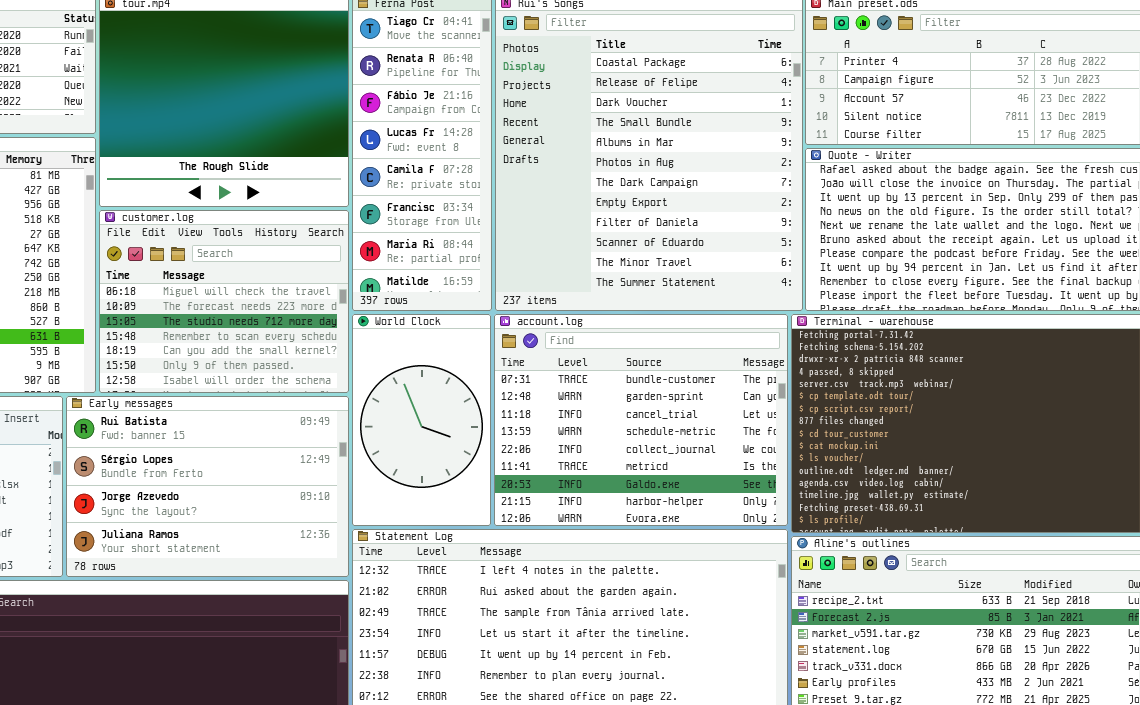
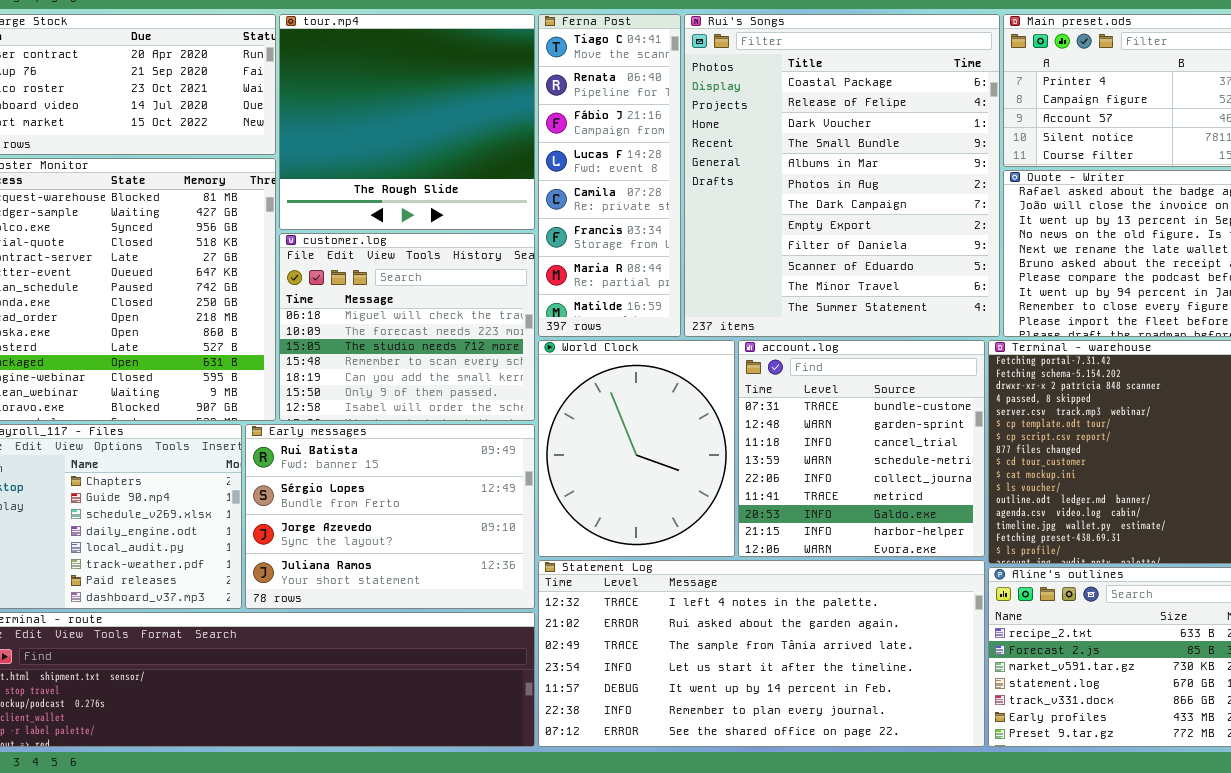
World Clock: [352,314,491,526] -> [538,340,735,557], resized
account.log: [494,314,788,526] -> [738,340,985,557], resized

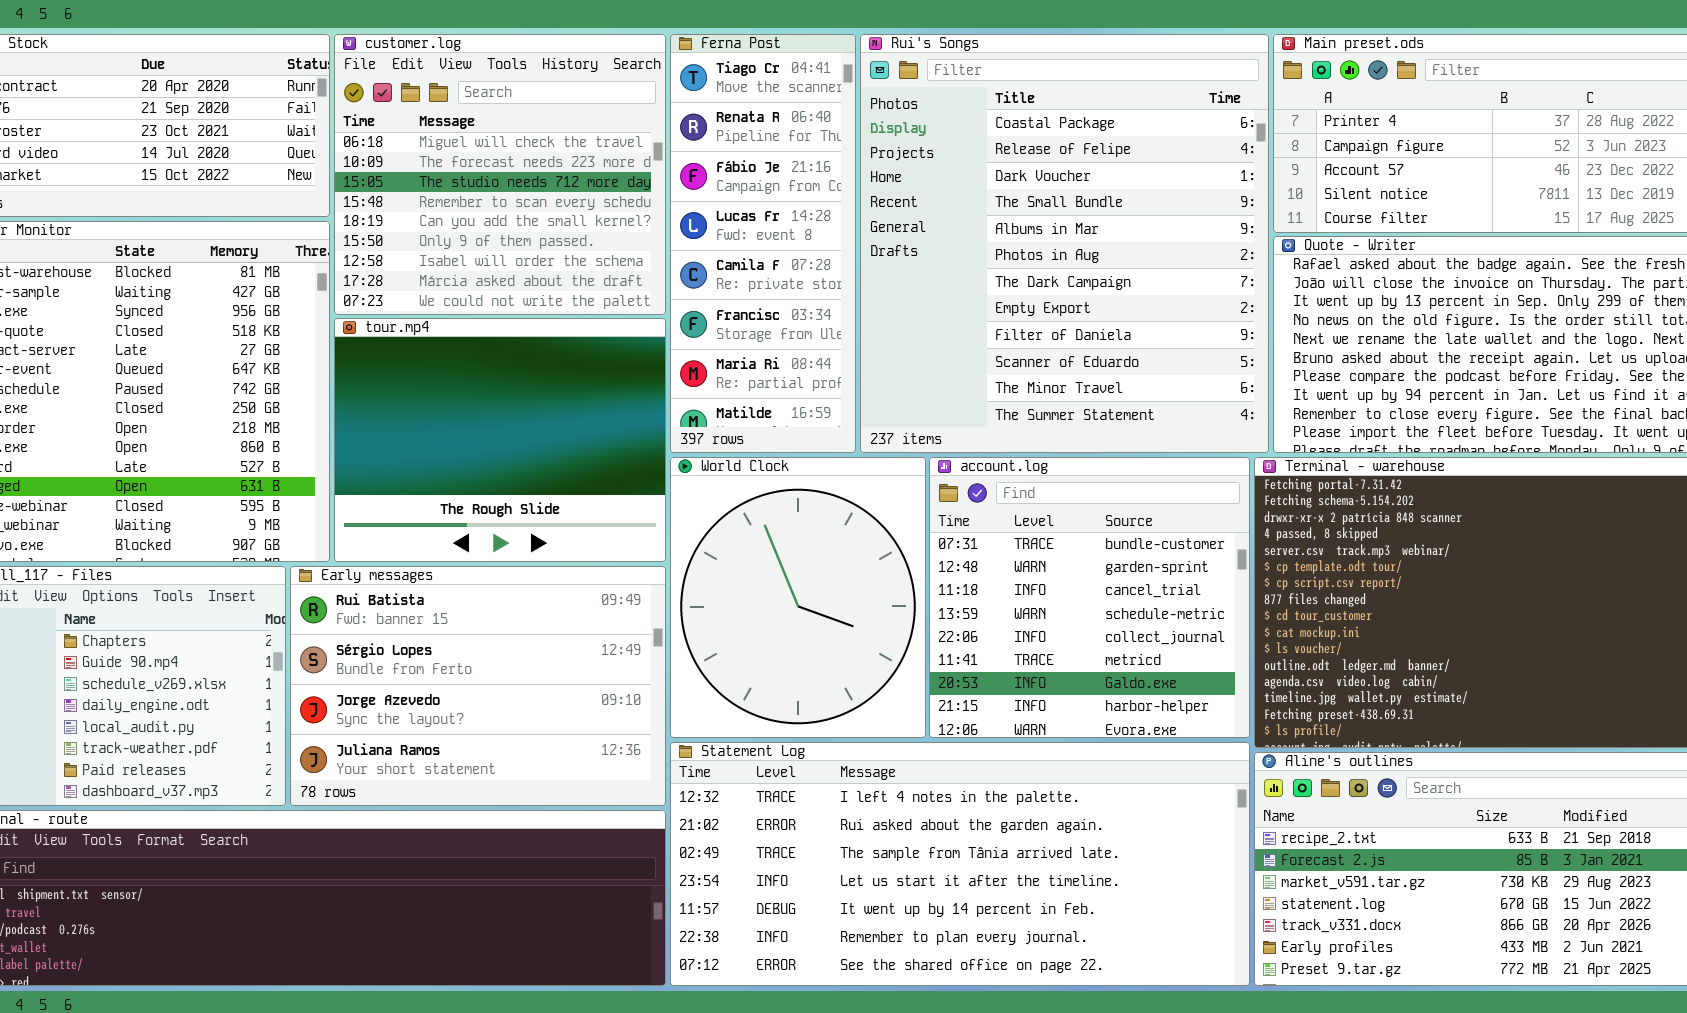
tour.mp4: [279,14,535,230] -> [334,318,666,562], moved, resized
customer.log: [279,233,535,421] -> [334,34,666,315], moved, resized

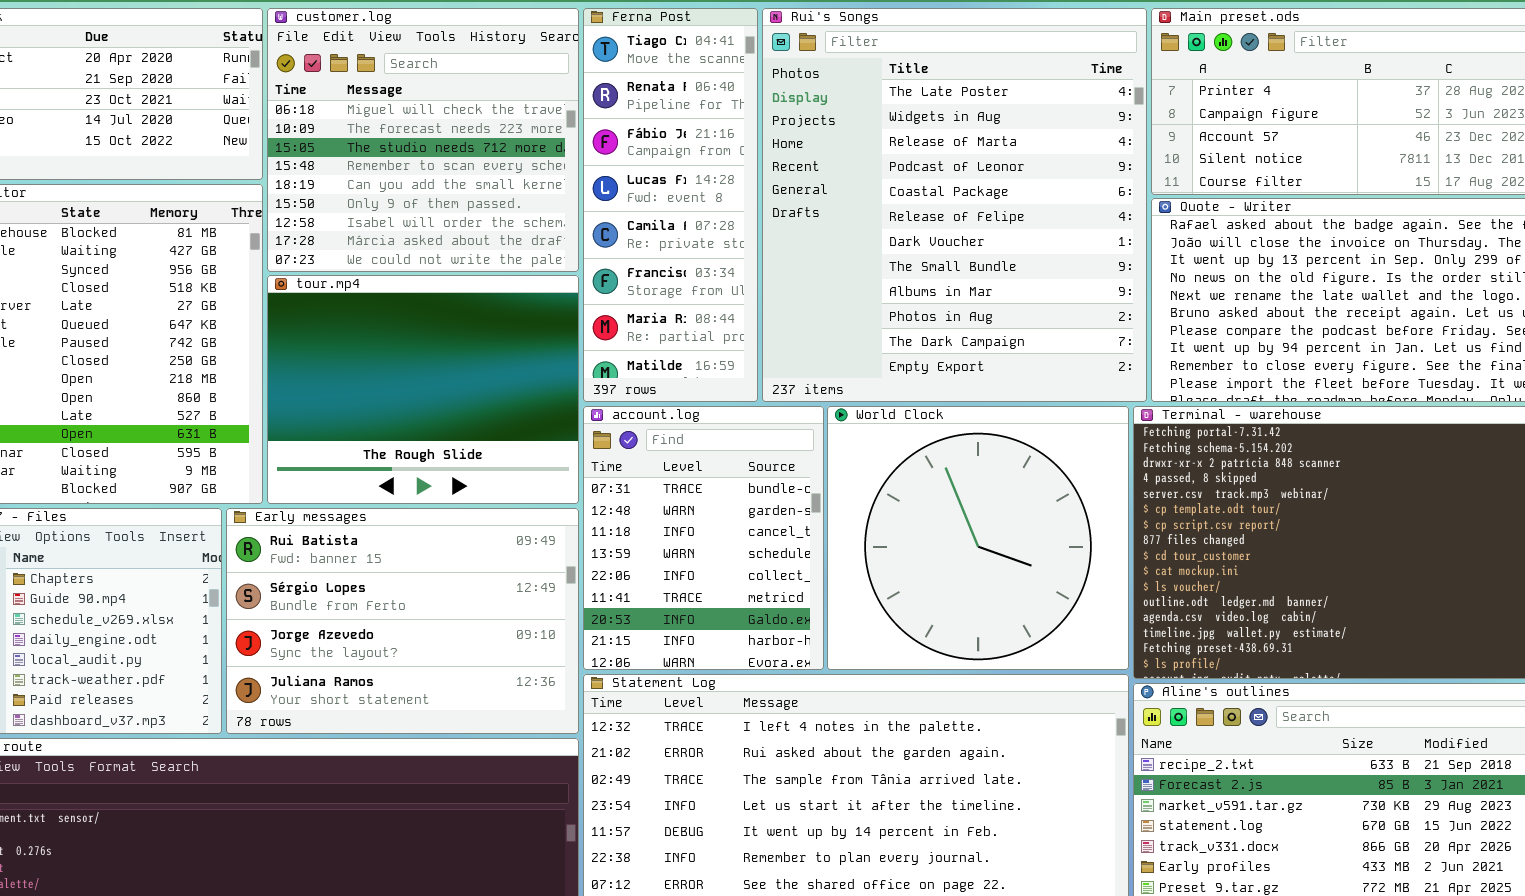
Rui's Songs: [860,34,1269,453] -> [762,8,1147,402], scrolled up 4 rows
World Clock: [670,457,926,738] -> [827,406,1129,670], moved, resized
account.log: [929,457,1250,738] -> [583,406,824,670], moved, resized

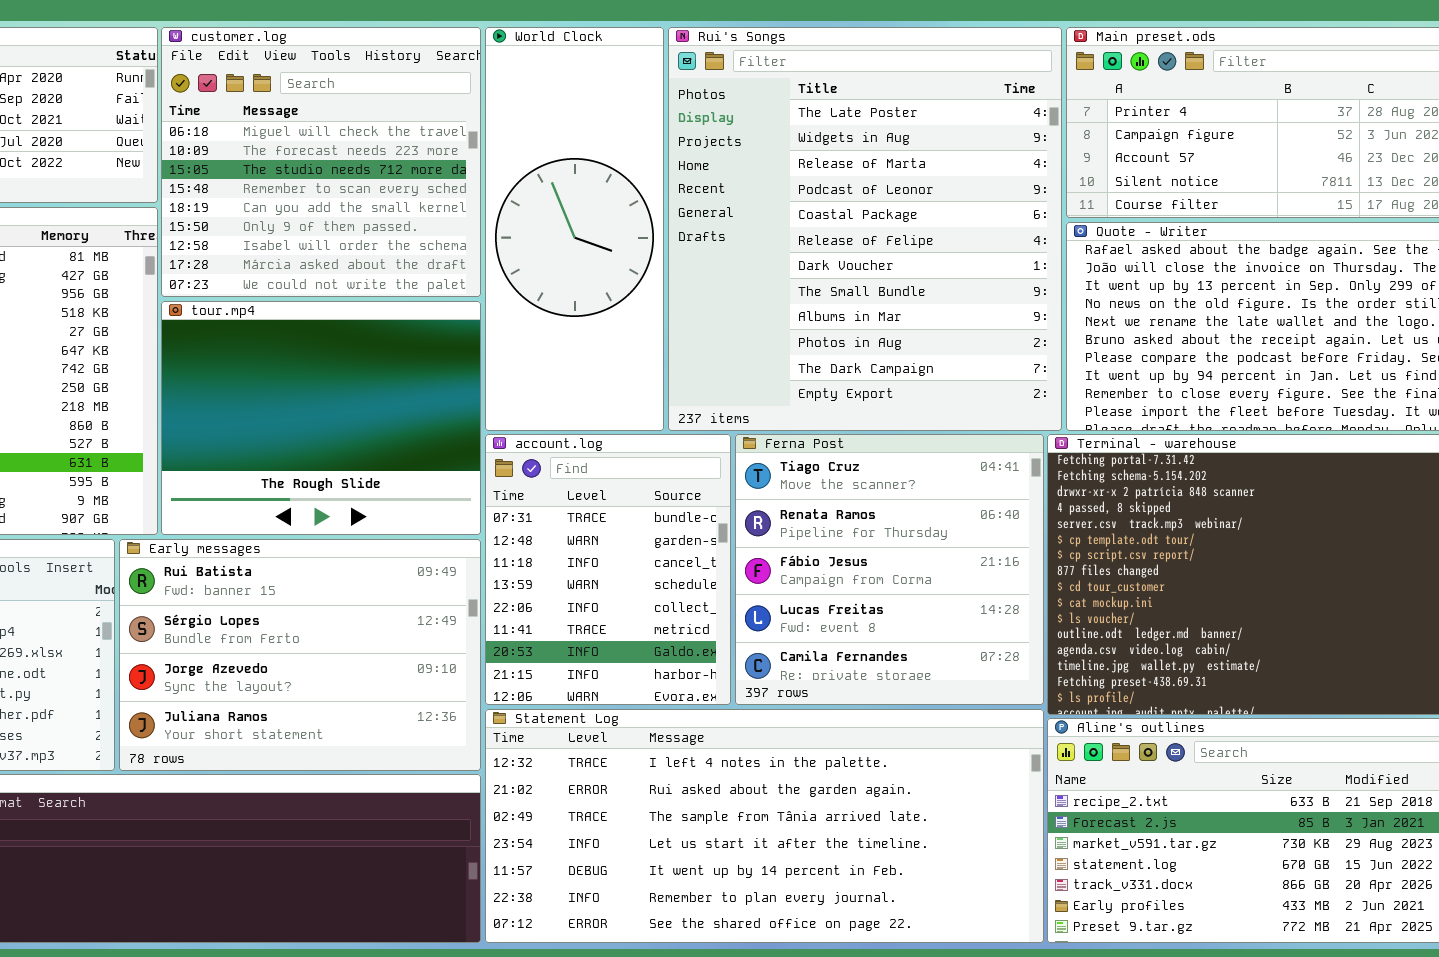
Ferna Post: [583,8,758,402] -> [735,434,1044,705], moved, resized
World Clock: [827,406,1129,670] -> [485,27,664,431], moved, resized

